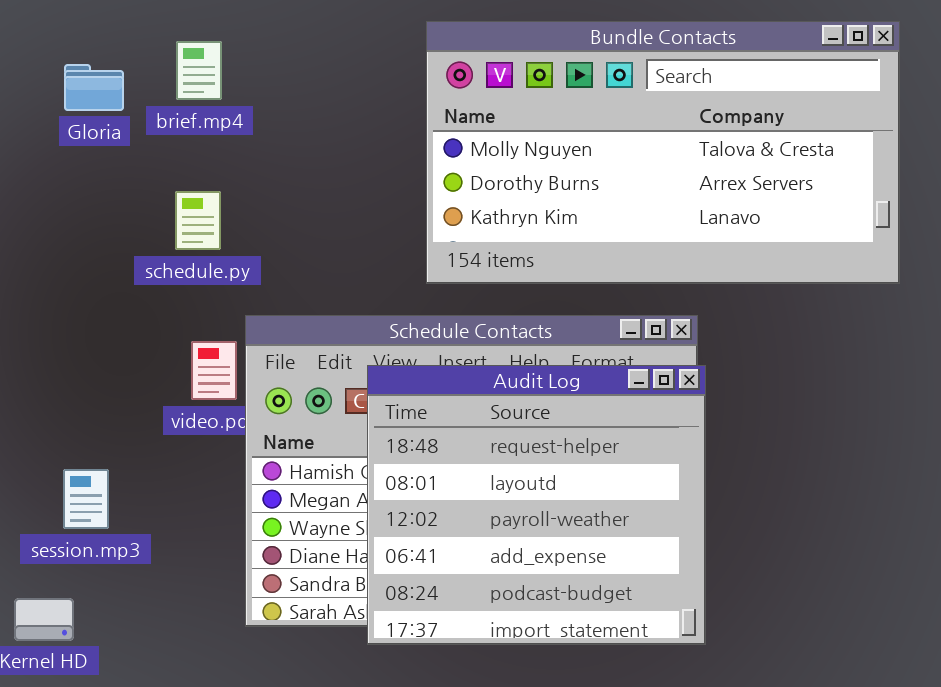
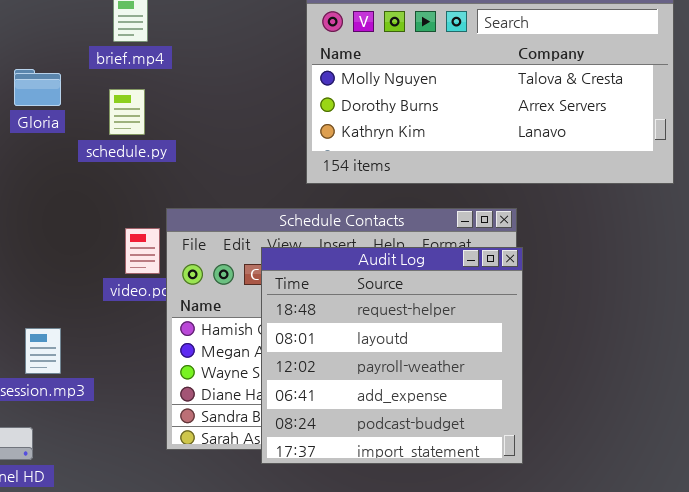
Gloria: [64,64,124,111] -> [14,69,61,106], moved
schedule.py: [175,191,221,250] -> [109,89,145,135], moved

